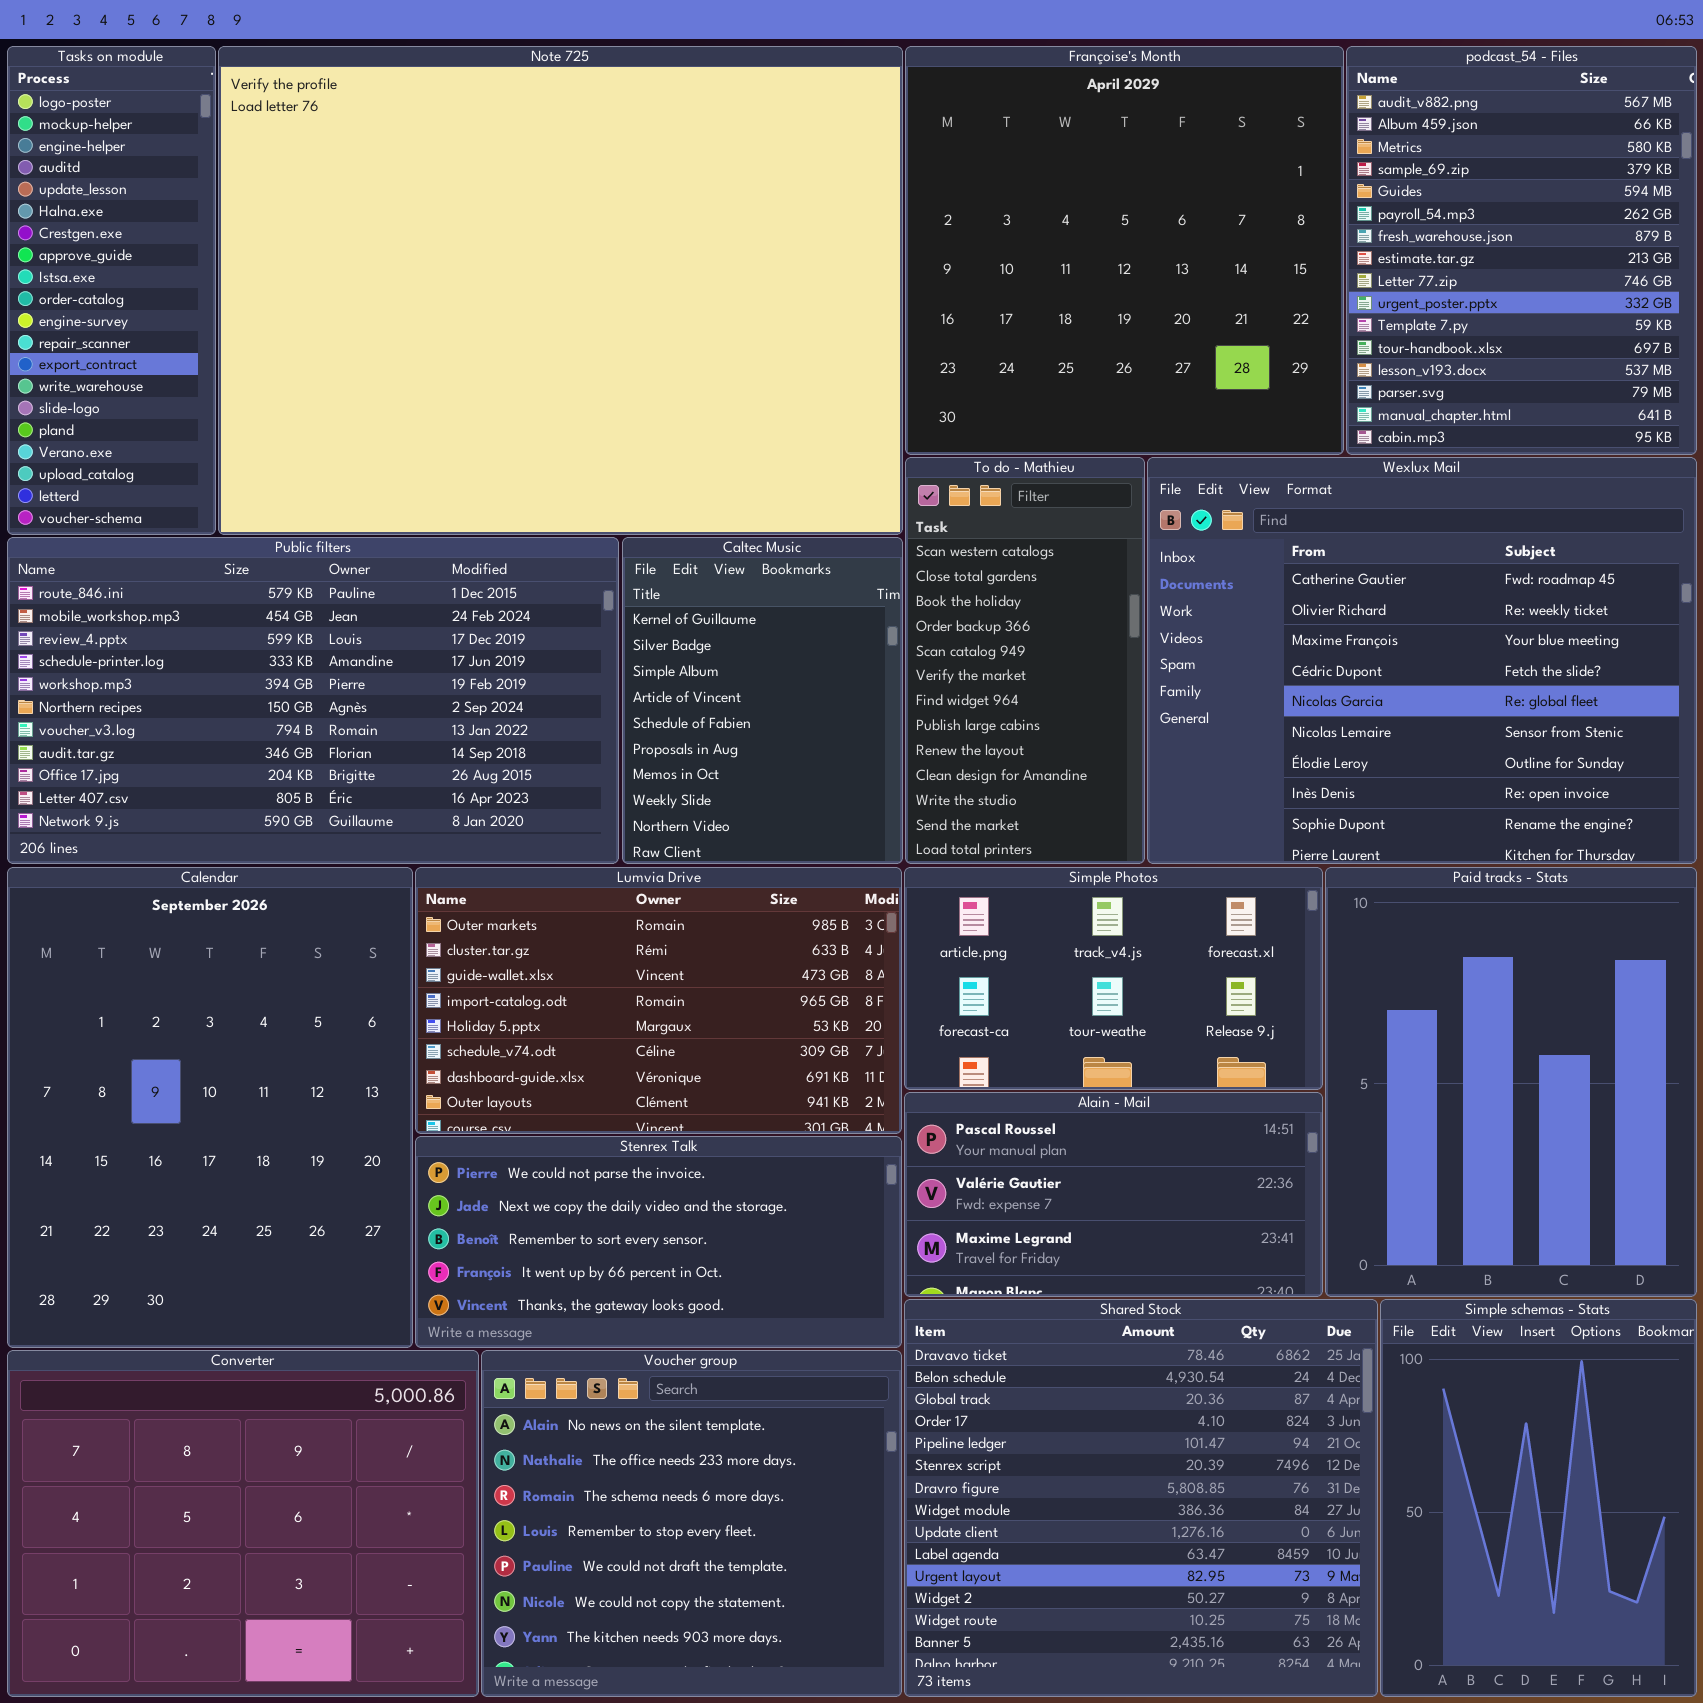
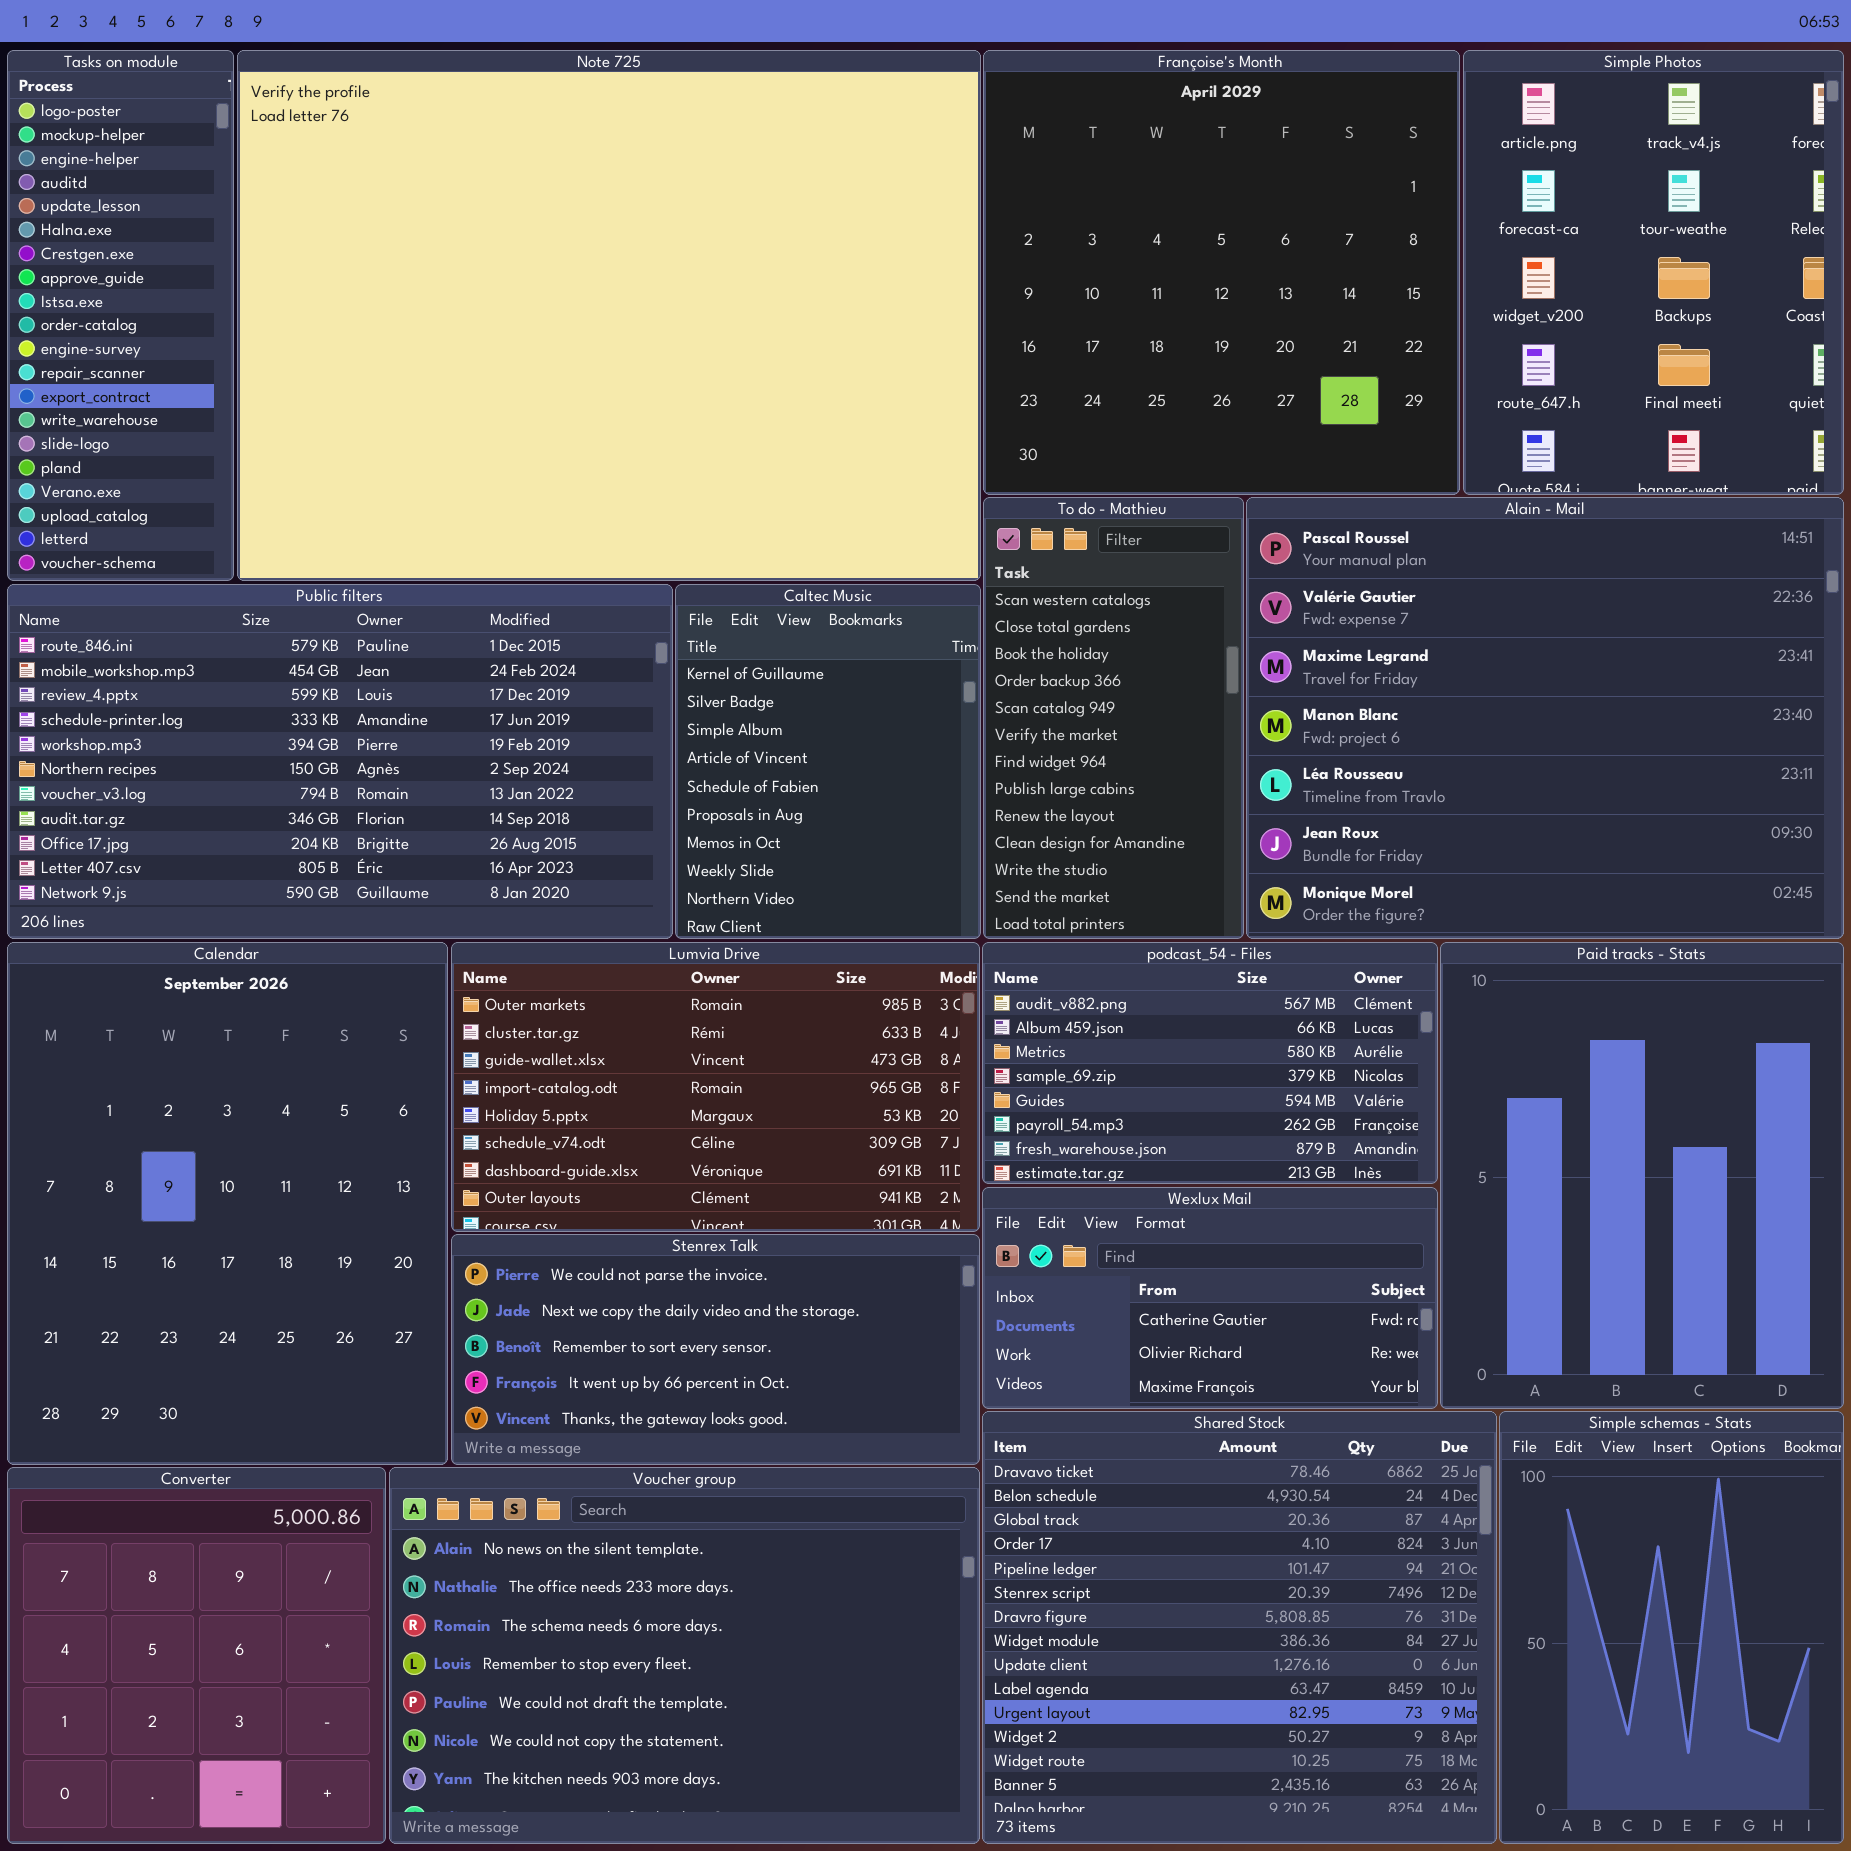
podcast_54 - Files: [1346,46,1697,455] -> [982,942,1438,1184], moved, resized
Wexlux Mail: [1147,457,1697,864] -> [982,1187,1438,1409], moved, resized
Simple Photos: [904,867,1323,1090] -> [1463,50,1844,495], moved, resized
Alain - Mail: [904,1092,1323,1297] -> [1246,497,1844,939], moved, resized
Converter: [7,1350,479,1697] -> [7,1467,386,1844], resized
Voucher group: [481,1350,902,1697] -> [389,1467,980,1844], resized

